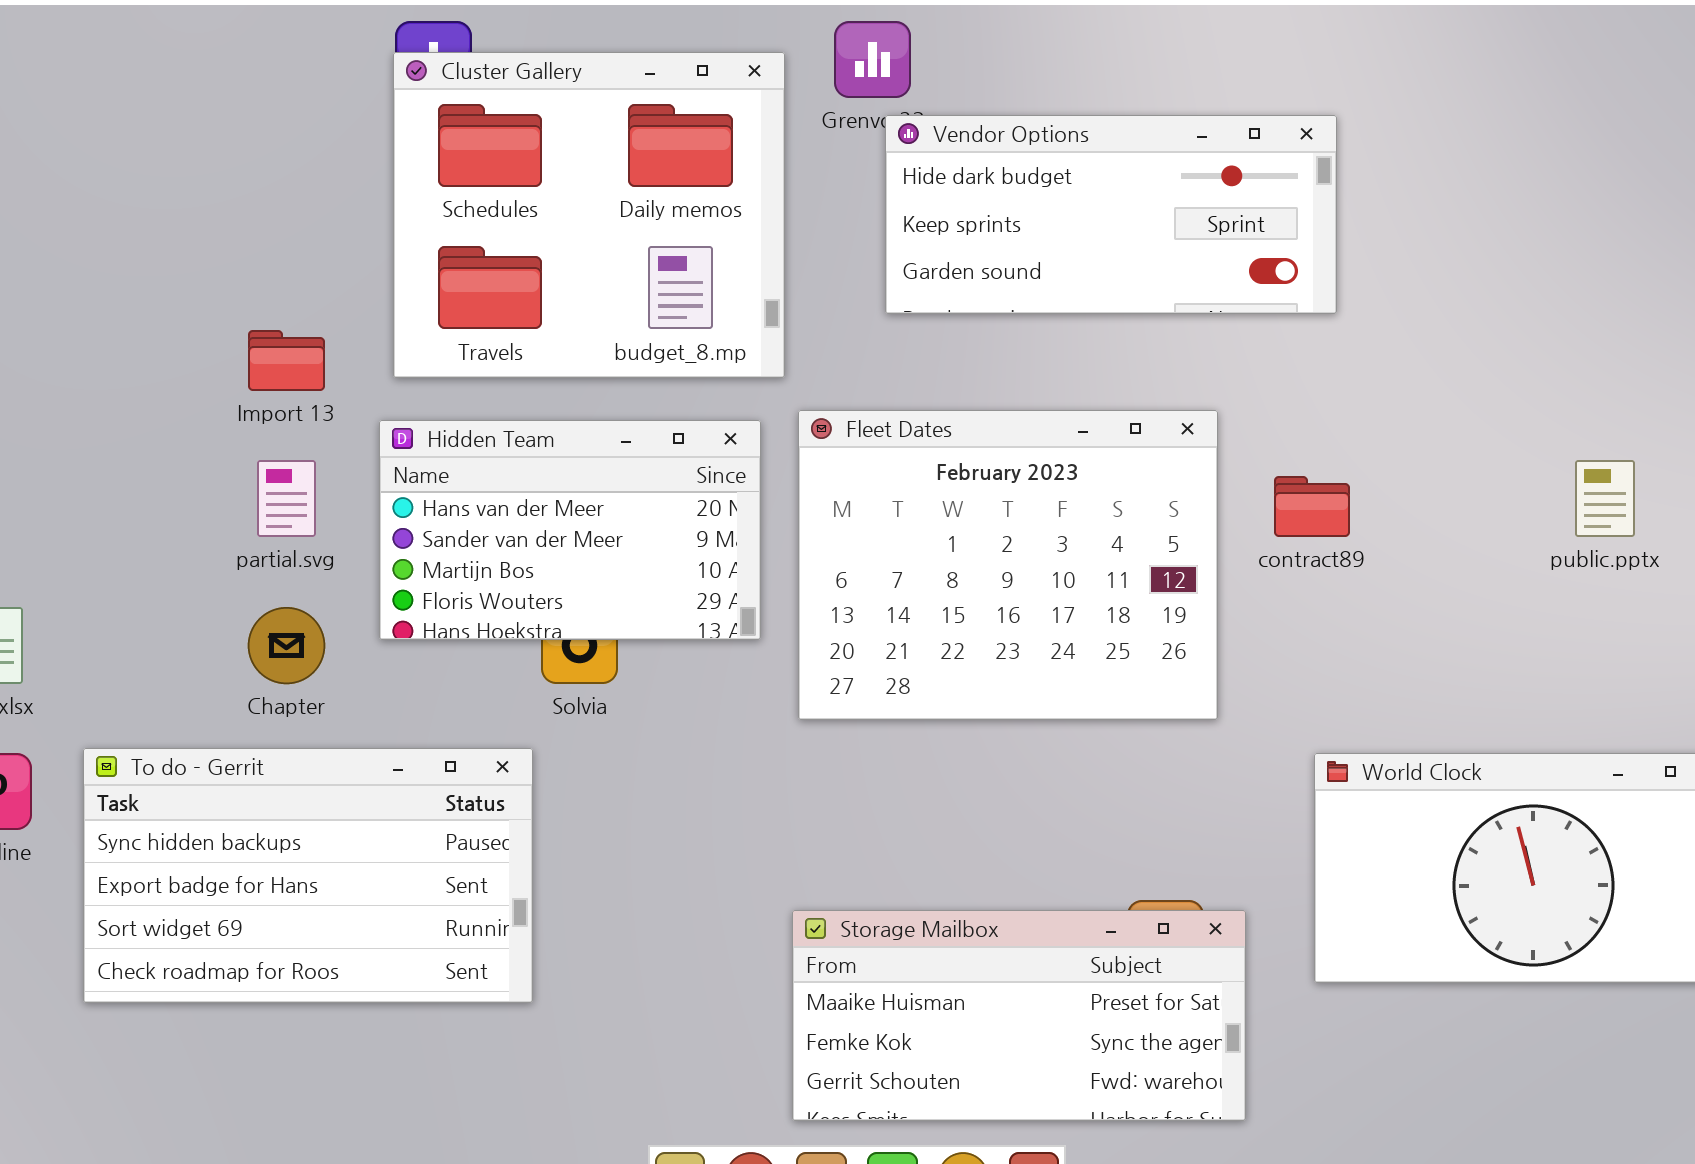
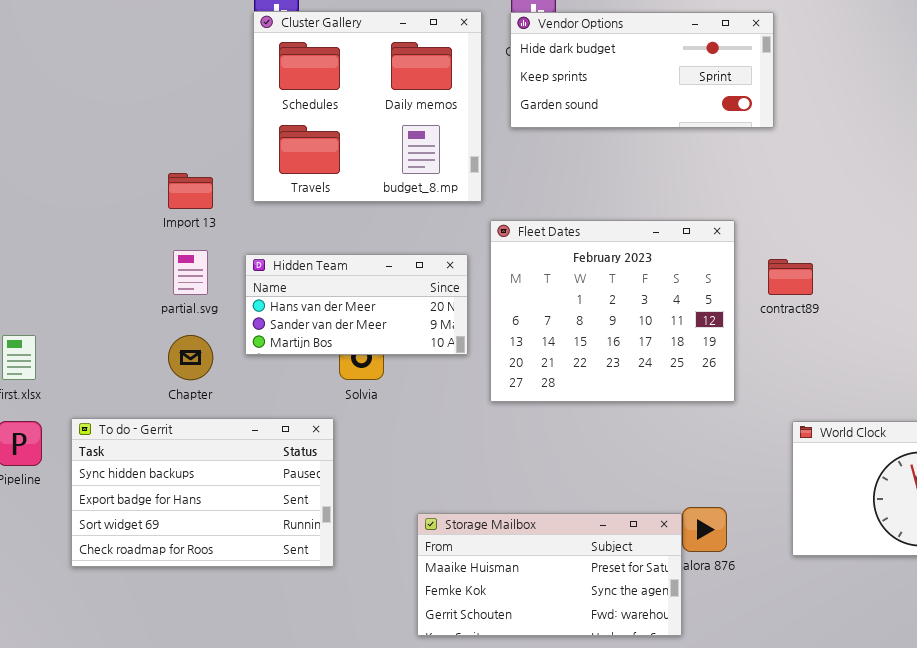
Vendor Options: [885,115,1337,314] -> [510,12,774,128], moved
Hidden Team: [379,420,761,640] -> [245,254,468,355], resized
Storage Mailbox: [792,910,1246,1121] -> [417,513,682,636], moved

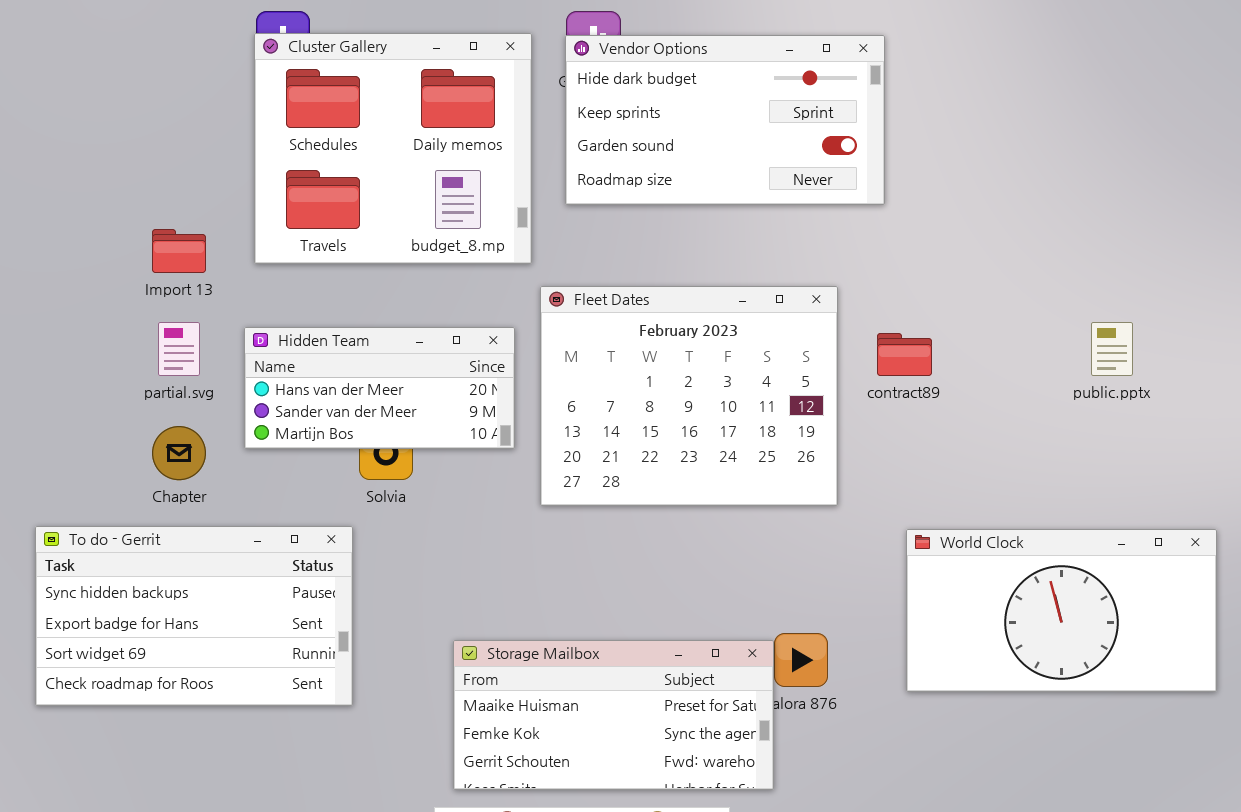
Vendor Options: [510,12,774,128] -> [565,35,885,205], resized

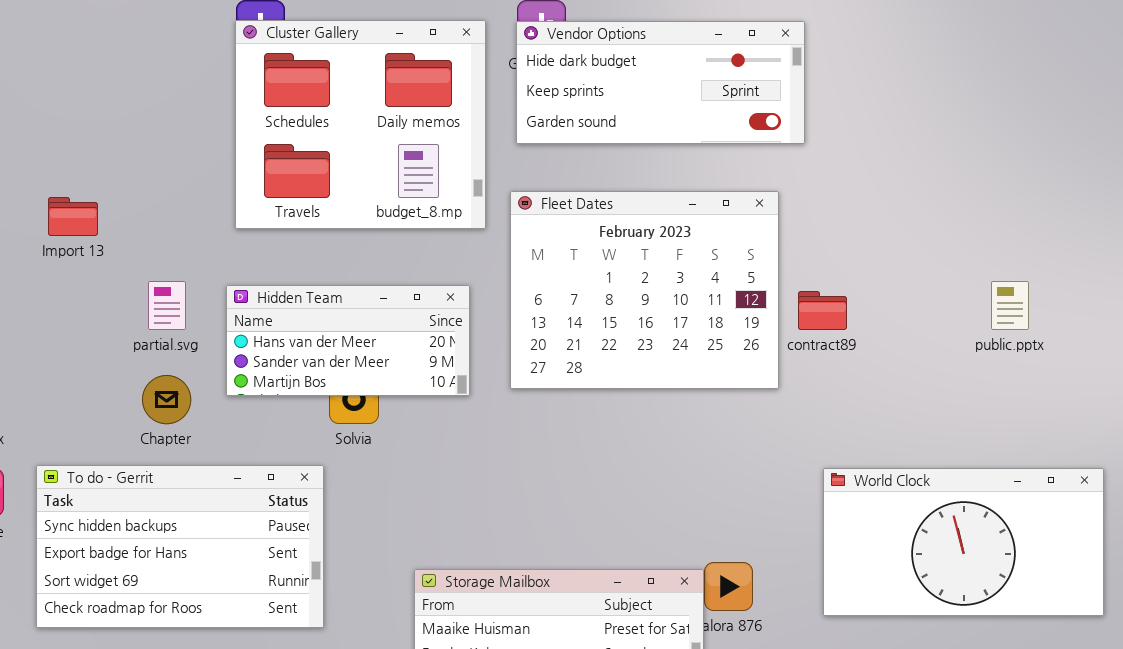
Vendor Options: [565,35,885,205] -> [516,21,805,144], resized
Import 13: [152,229,206,273] -> [48,197,98,236], moved
Fleet Dates: [540,286,838,506] -> [510,191,779,389], moved

